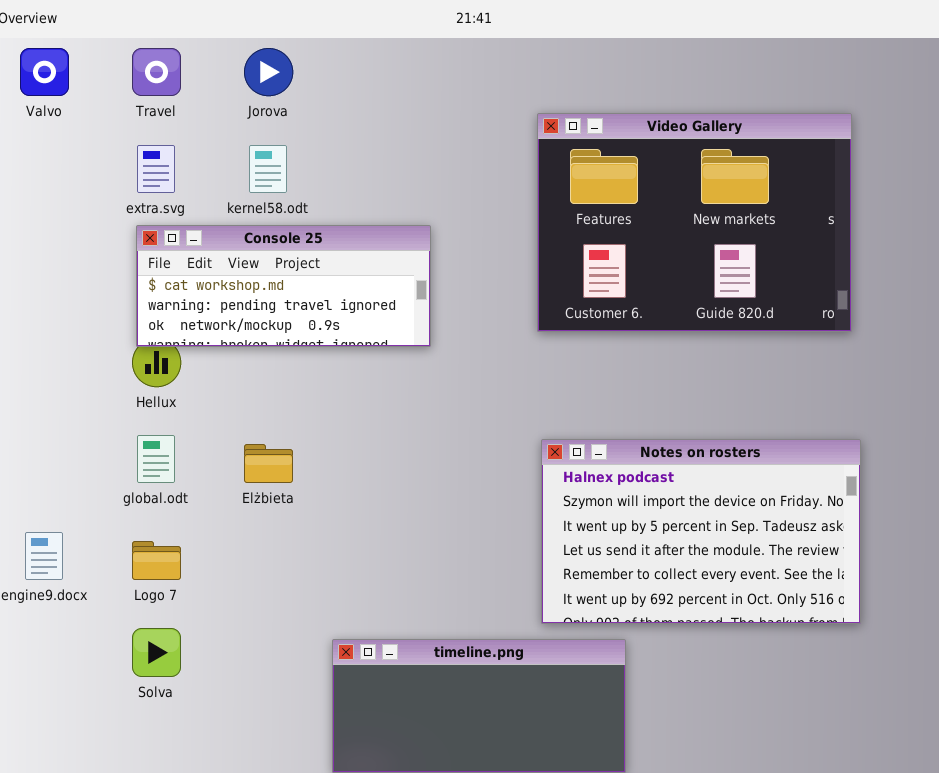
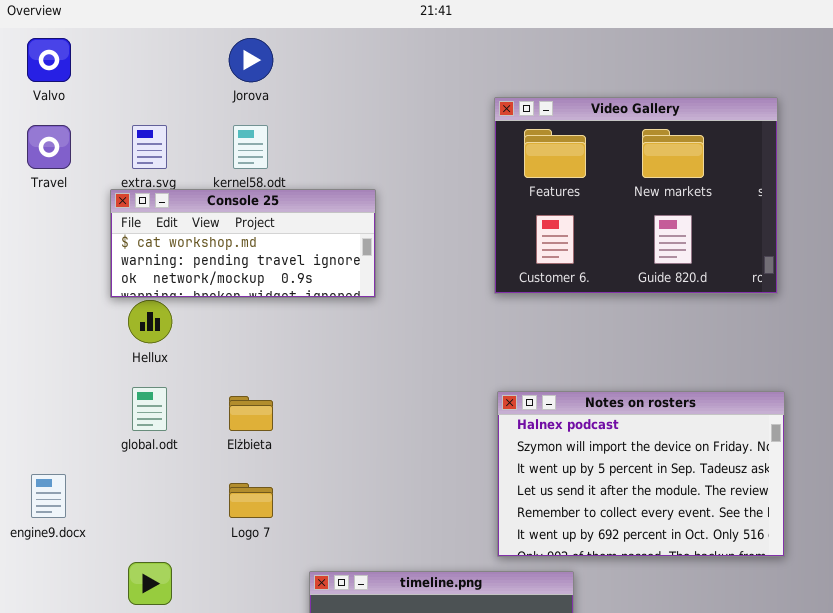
Travel: [132,48,181,96] -> [27,125,71,169], moved
Console 25: [136,225,431,347] -> [110,189,376,298], moved
Logo 7: [132,541,181,580] -> [229,483,273,518], moved

